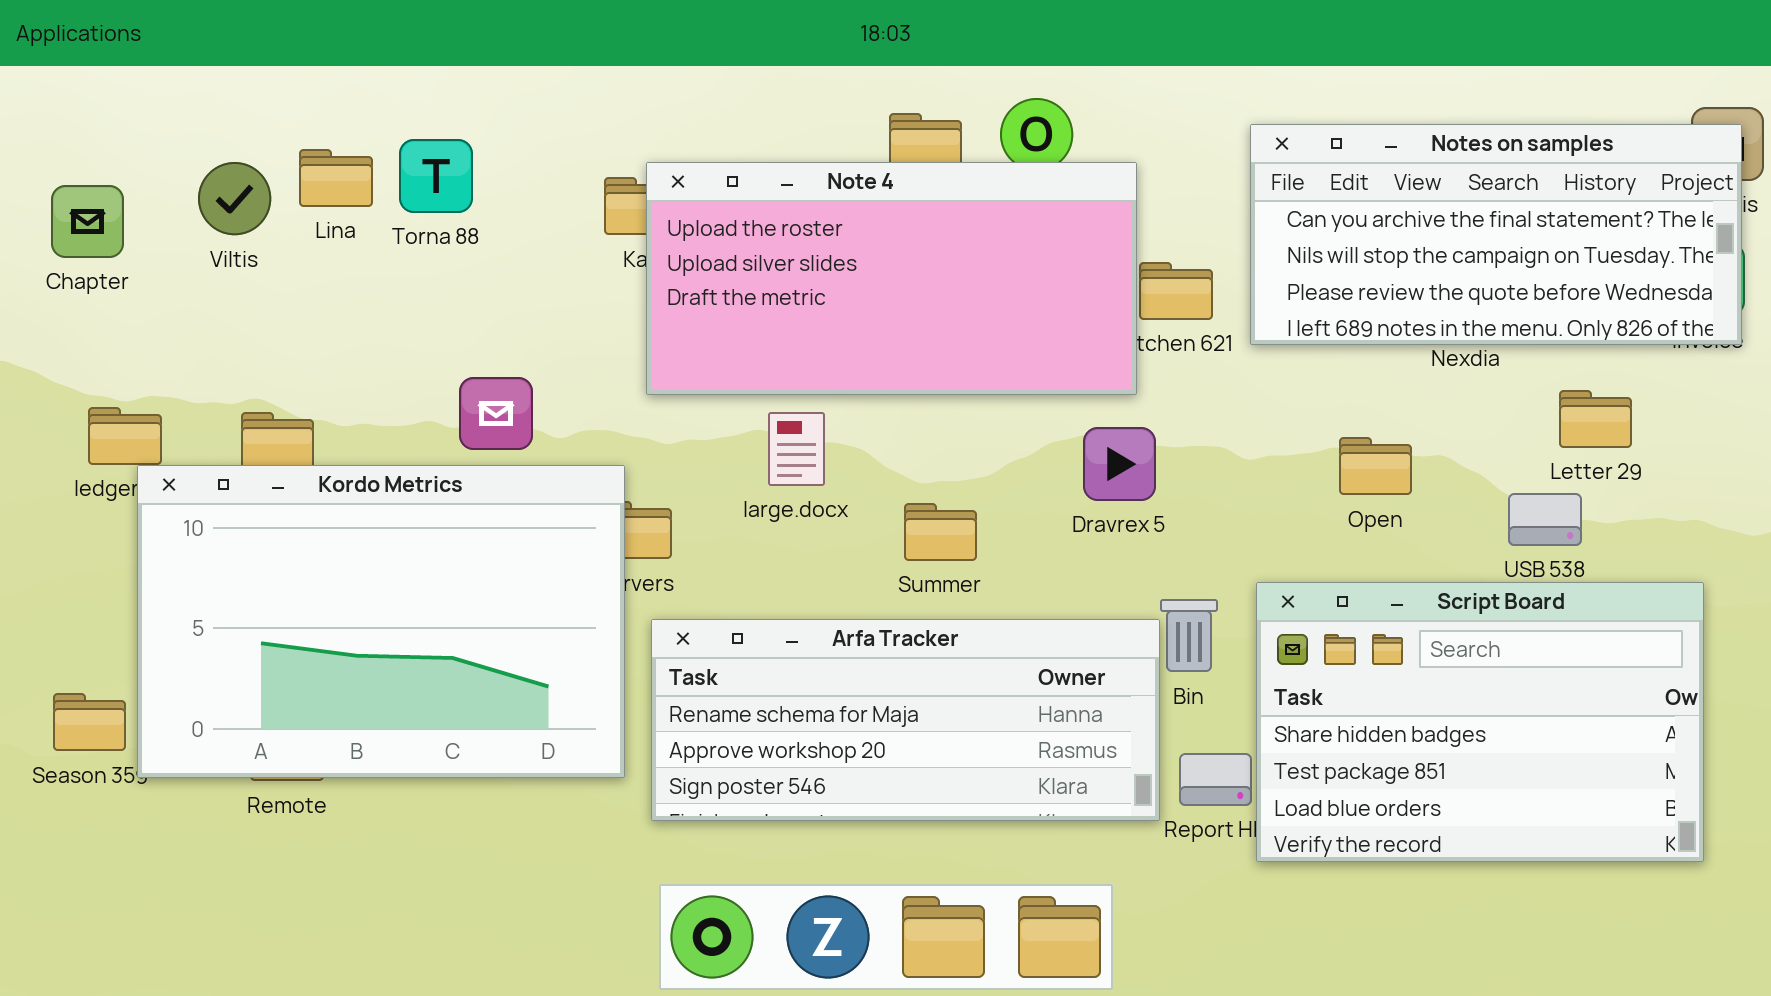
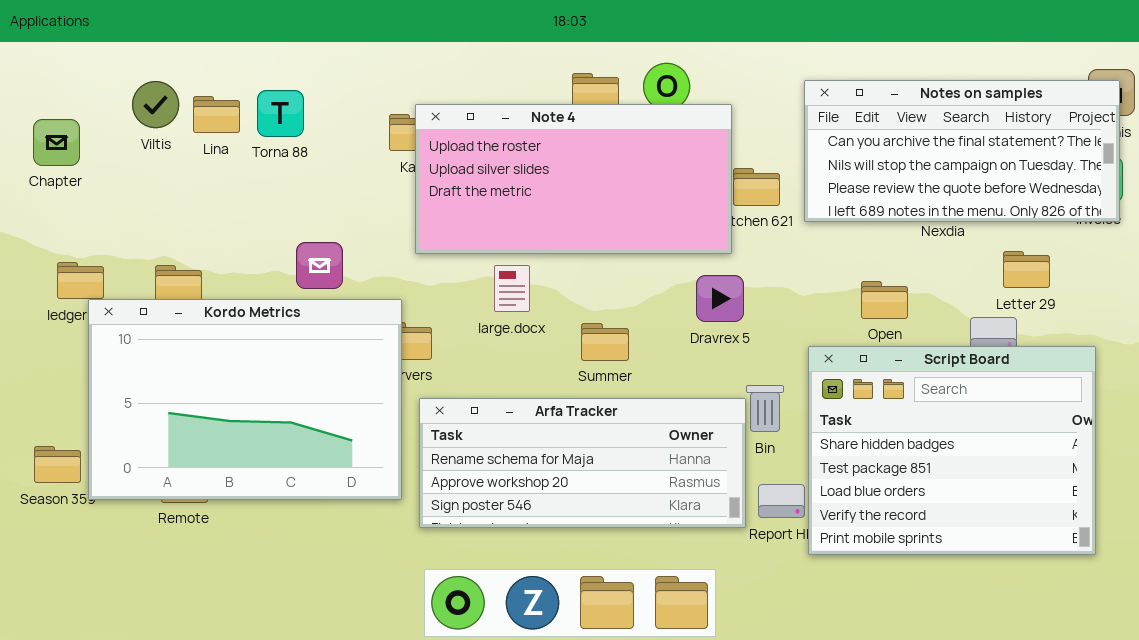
Viltis: [198,162,271,235] -> [132,81,179,128], moved
Script Board: [1256,582,1704,862] -> [808,346,1096,555], resized

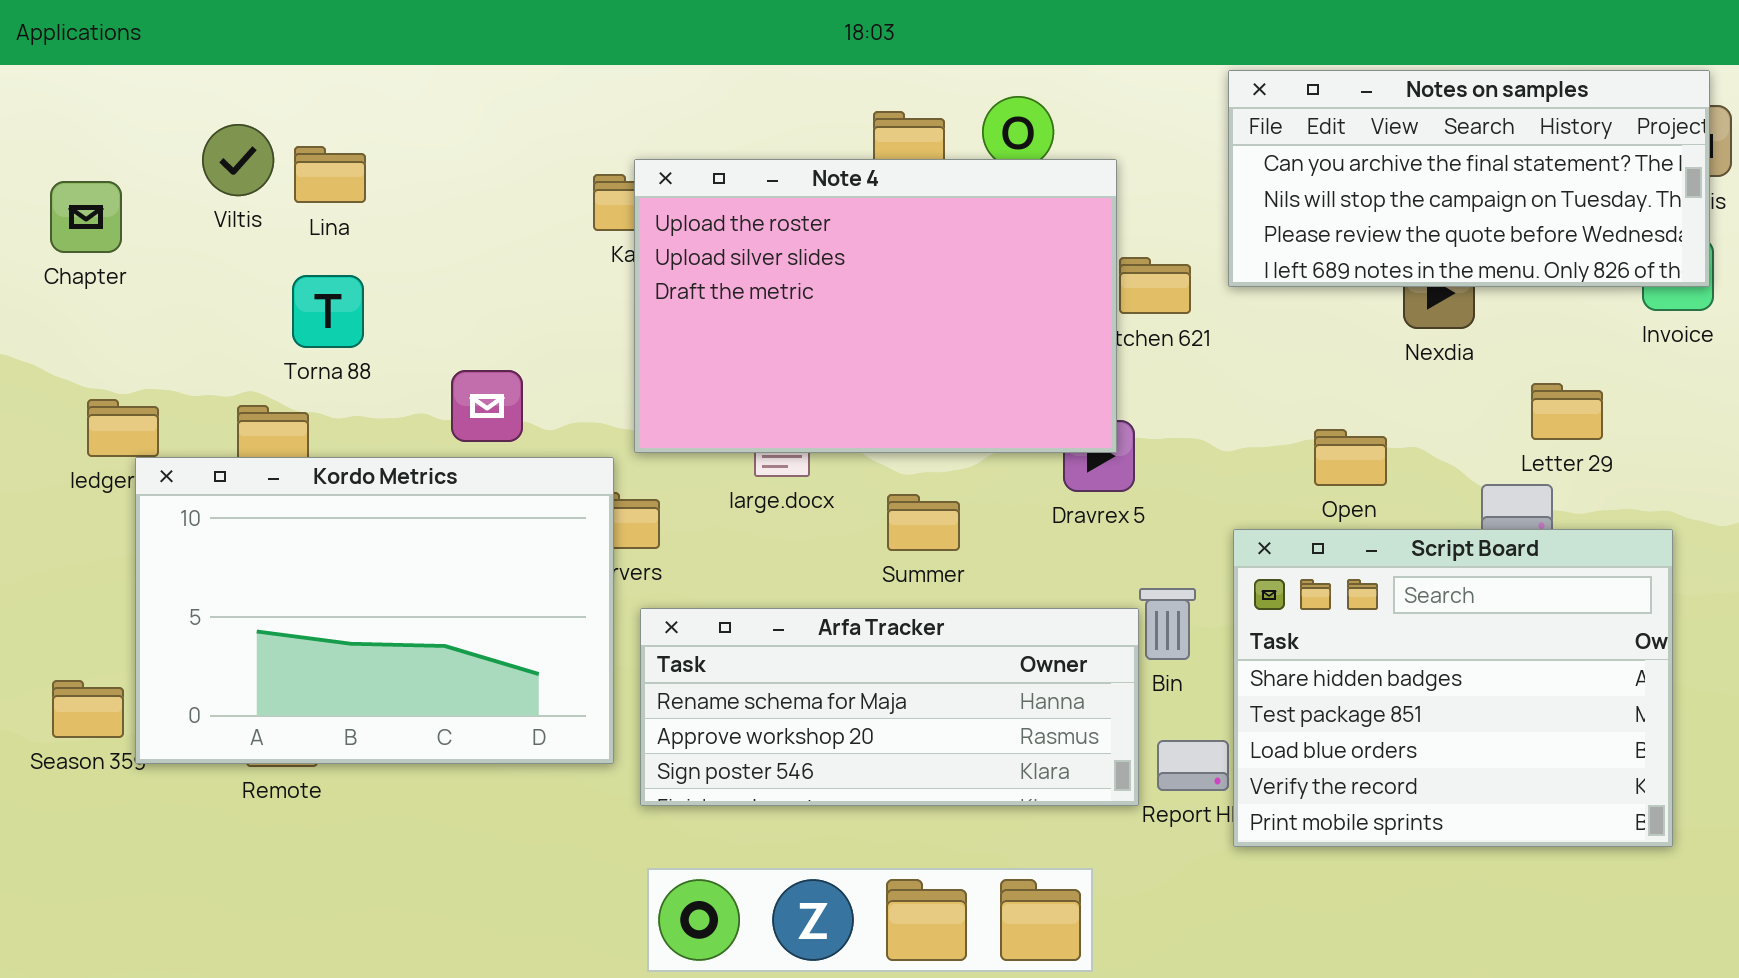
Notes on samples: [804,80,1120,222] -> [1228,70,1710,287], moved
Torna 88: [257,90,304,137] -> [292,275,364,348], moved
Note 4: [415,104,732,254] -> [634,159,1117,453], resized

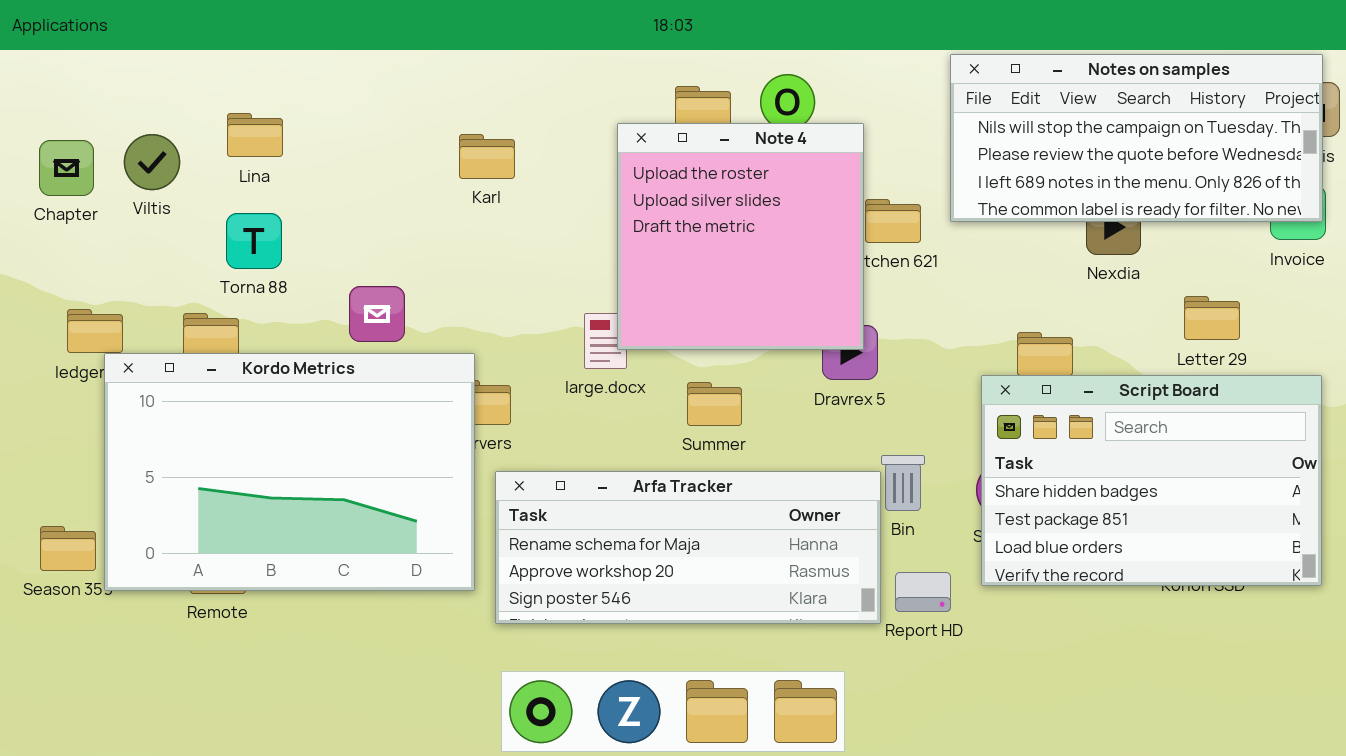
Notes on samples: [1228,70,1710,287] -> [950,54,1323,222], scrolled down 1 row
Viltis: [202,124,274,196] -> [124,134,180,190], moved
Note 4: [634,159,1117,453] -> [617,123,864,350], resized
Script Board: [1233,529,1673,847] -> [981,375,1322,586], moved, resized

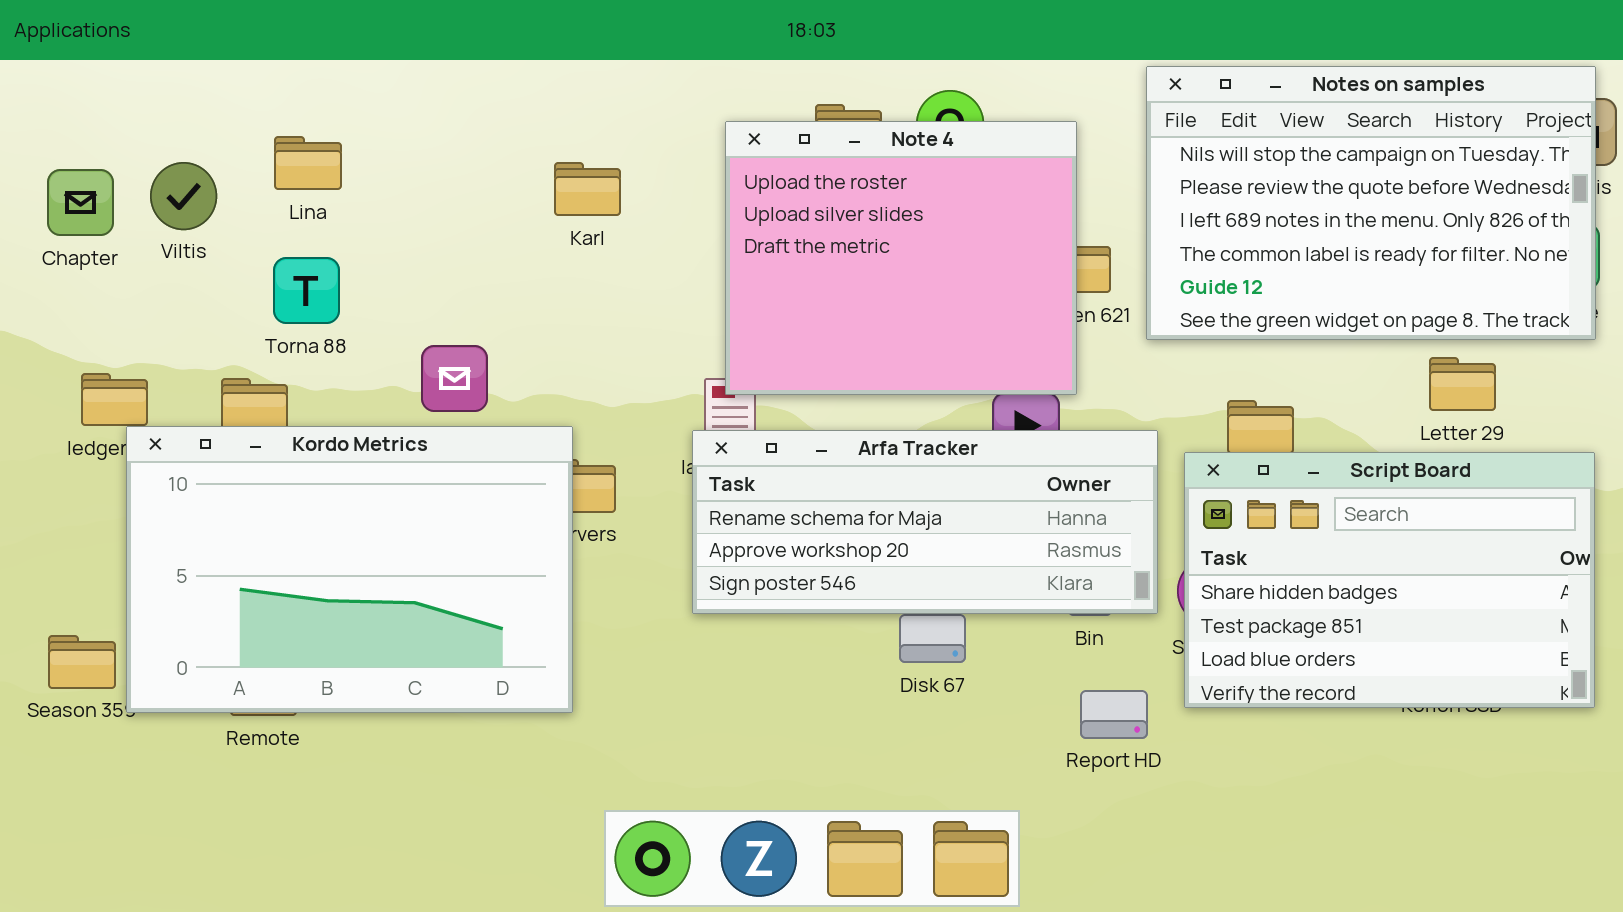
Notes on samples: [950,54,1323,222] -> [1146,66,1596,340], resized
Note 4: [617,123,864,350] -> [725,121,1077,395], moved, resized
Arfa Tracker: [495,471,881,624] -> [692,430,1158,614], moved

